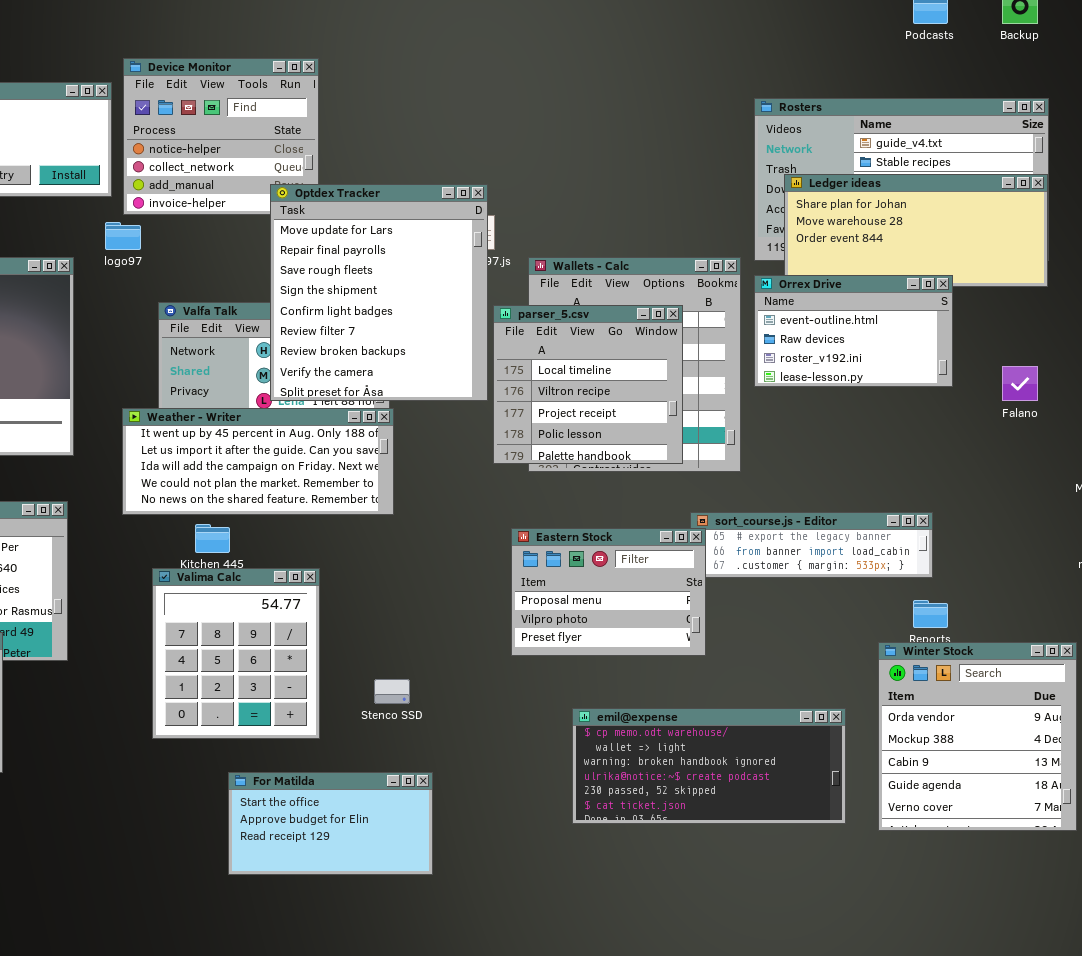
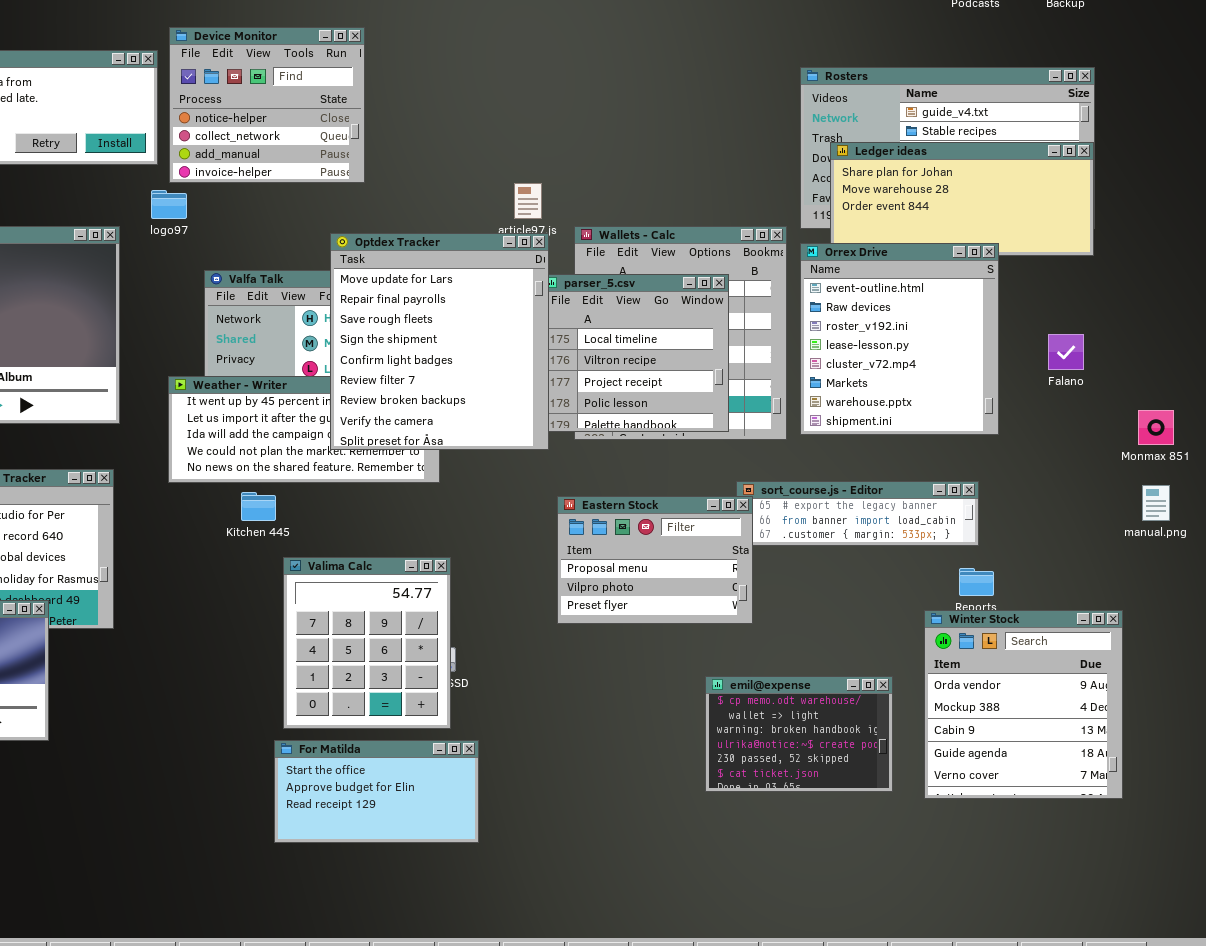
Optdex Tracker: [270,184,488,401] -> [330,233,549,450], moved
Orrex Drive: [754,275,953,387] -> [800,243,999,435], resized
Valima Calc: [152,568,320,739] -> [283,557,451,729], moved
emil@expense: [572,708,846,824] -> [705,676,893,792], resized

